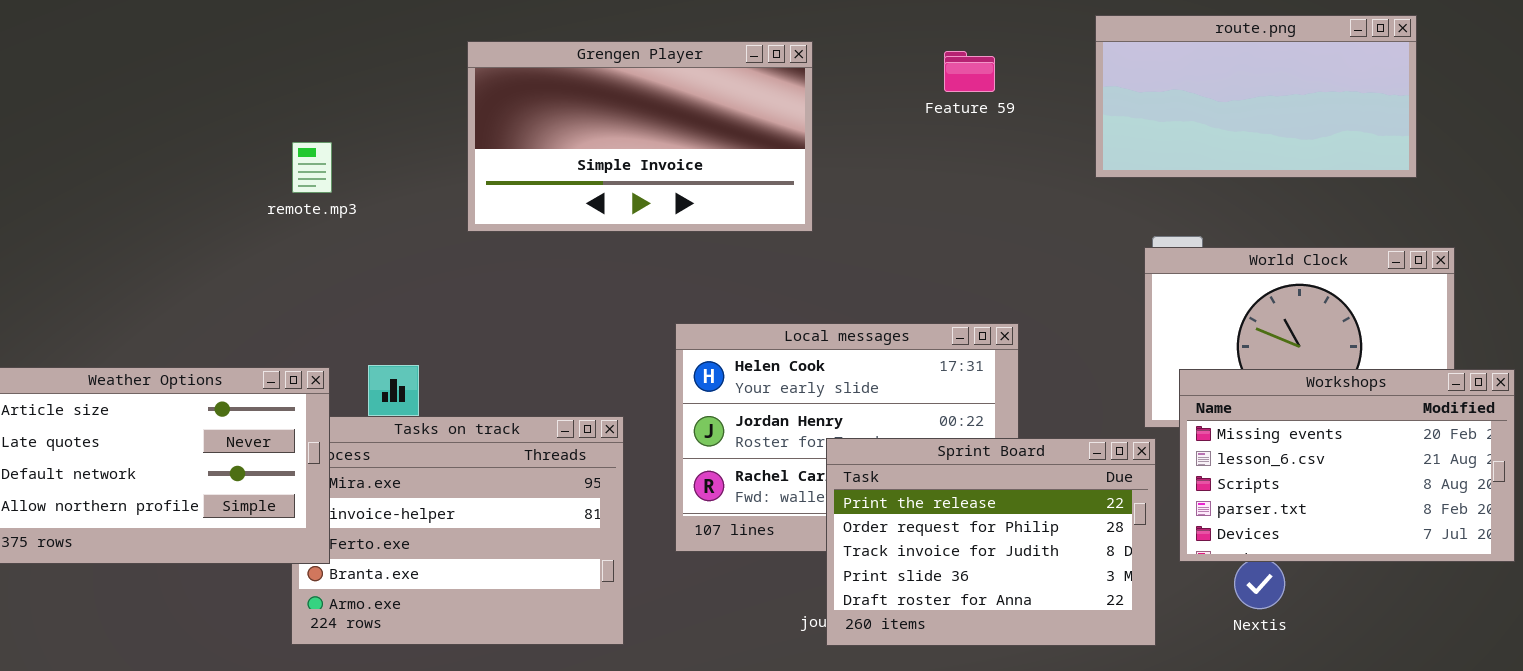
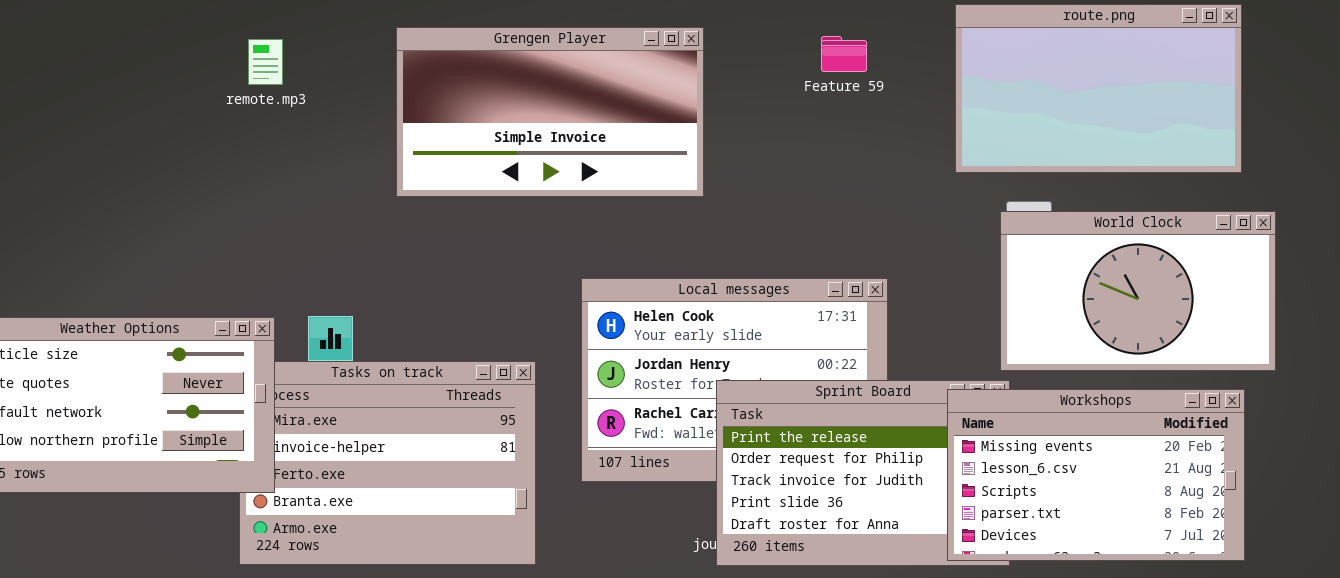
route.png: [1095,15,1417,178] -> [955,4,1242,173], resized
remote.mp3: [292,142,332,193] -> [248,39,283,85], moved
Workshops: [1179,369,1515,562] -> [947,389,1245,561], moved

